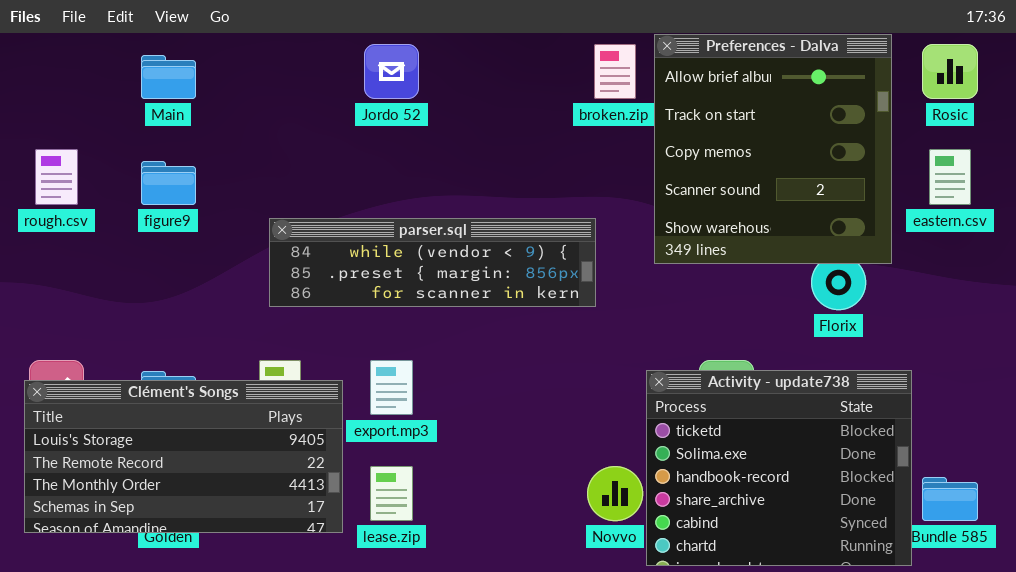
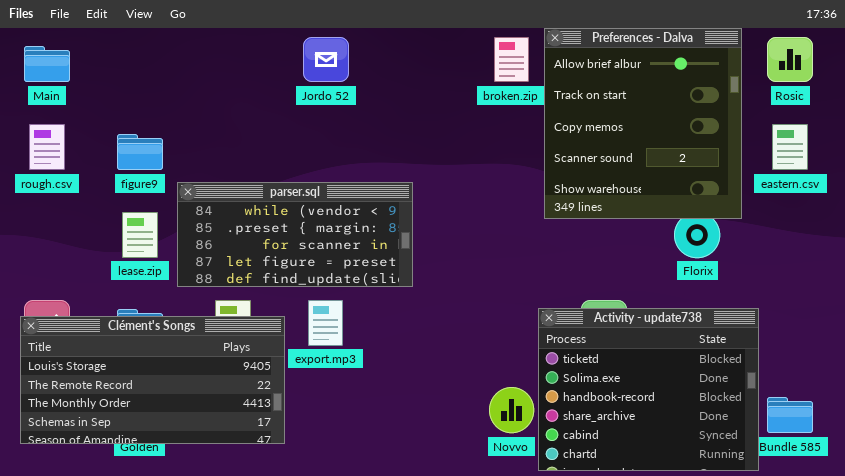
Main: [141,55,196,99] -> [24,46,70,82], moved
parser.sql: [269,218,596,307] -> [177,182,413,287], moved, resized
lease.zip: [370,466,413,521] -> [122,212,158,258], moved

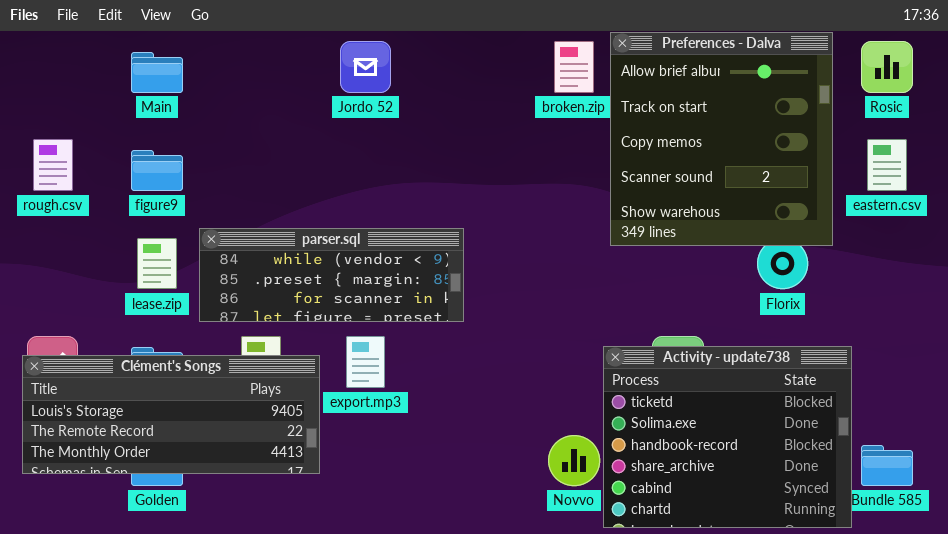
Main: [24,46,70,82] -> [131,52,183,93], moved
parser.sql: [177,182,413,287] -> [199,228,464,322], resized
Clément's Songs: [20,316,285,444] -> [22,355,320,474], resized

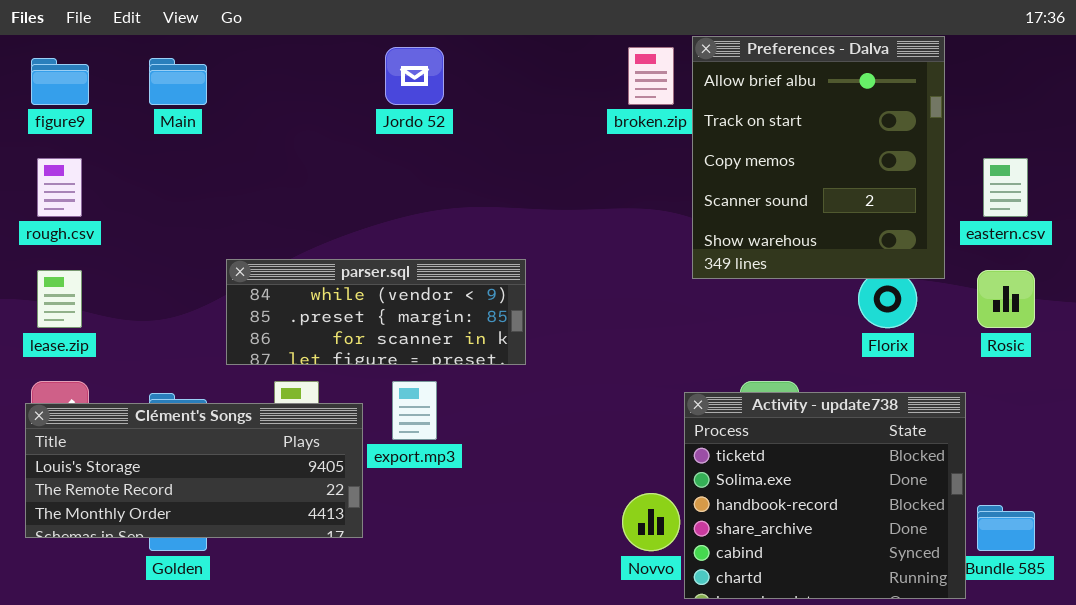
Rosic: [861,41,913,93] -> [977,270,1035,328], moved
figure9: [131,150,183,191] -> [31,58,89,105], moved
lease.zip: [137,238,177,289] -> [37,270,82,328], moved

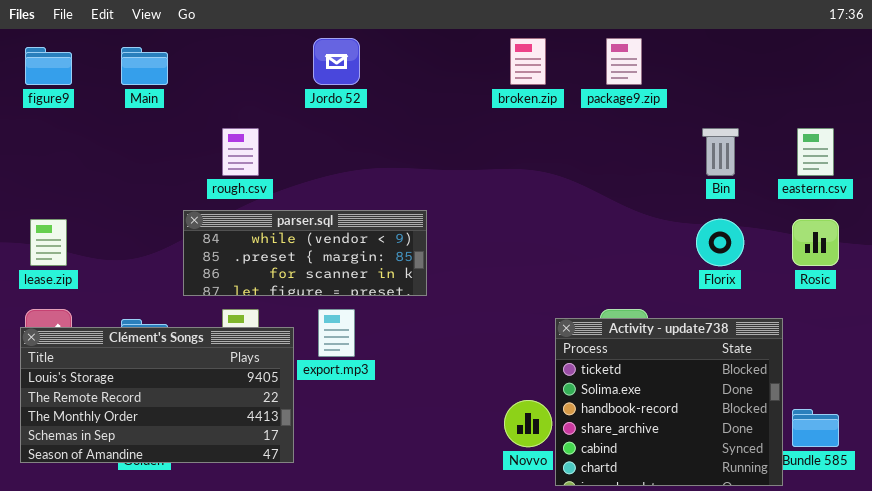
Preferences - Dalva: [692,36,945,279] -> none, closed
rough.csv: [37,158,82,217] -> [222,128,259,176], moved
Clément's Songs: [25,403,363,538] -> [20,327,294,463], resized

